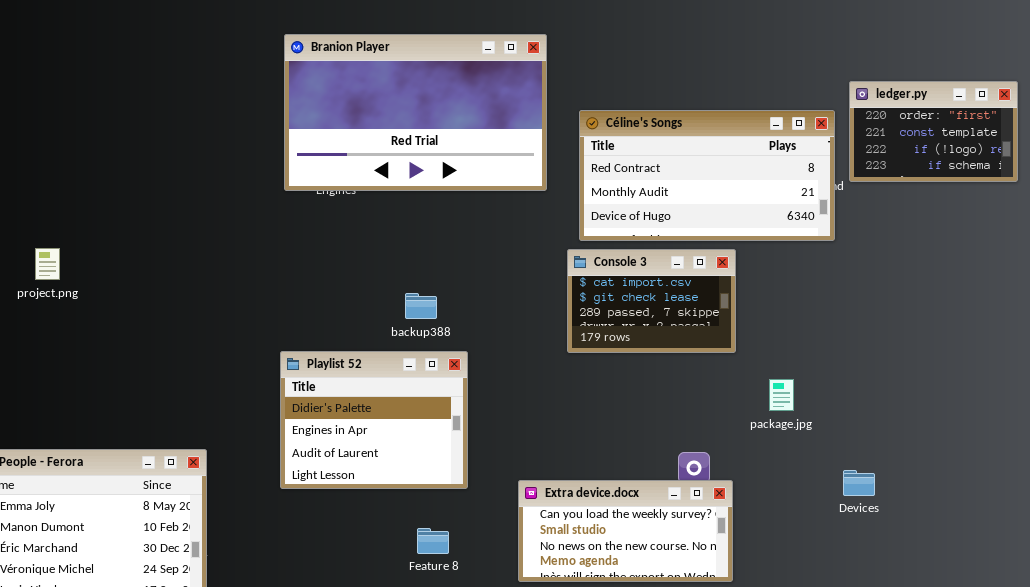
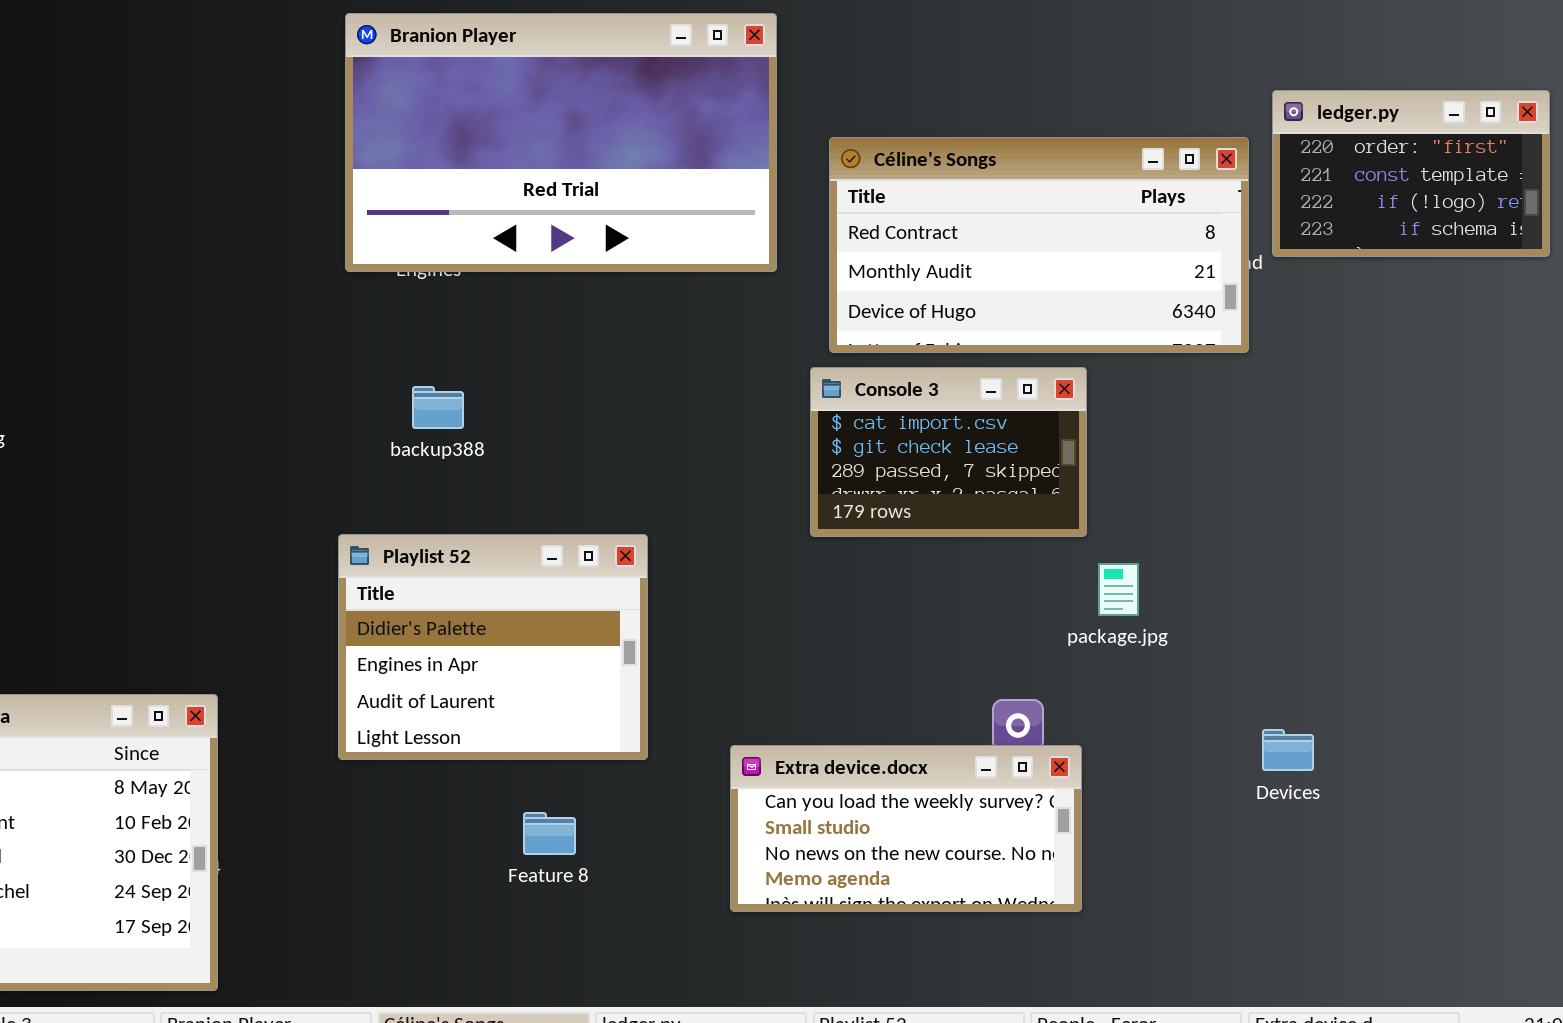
backup388: [405,293,437,319] -> [412,386,464,429], moved
package.jpg: [769,379,794,411] -> [1098,563,1139,616], moved
Feature 8: [417,528,449,554] -> [523,812,576,855], moved

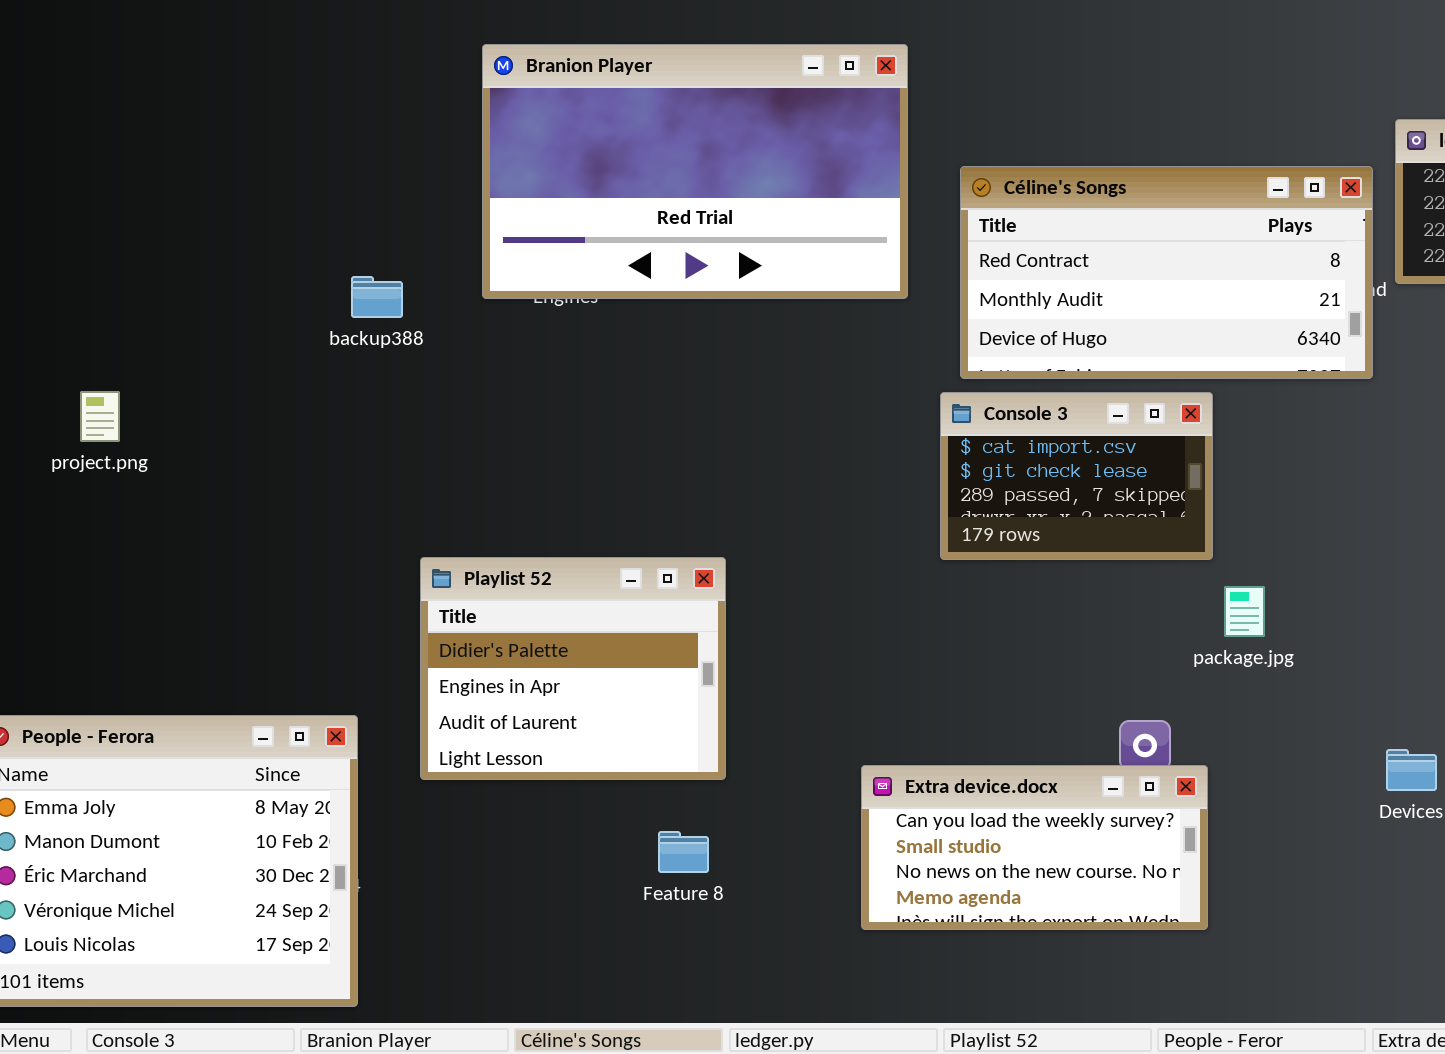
backup388: [412,386,464,429] -> [351,276,403,318], moved
Playlist 52: [338,534,648,760] -> [420,557,726,780], moved

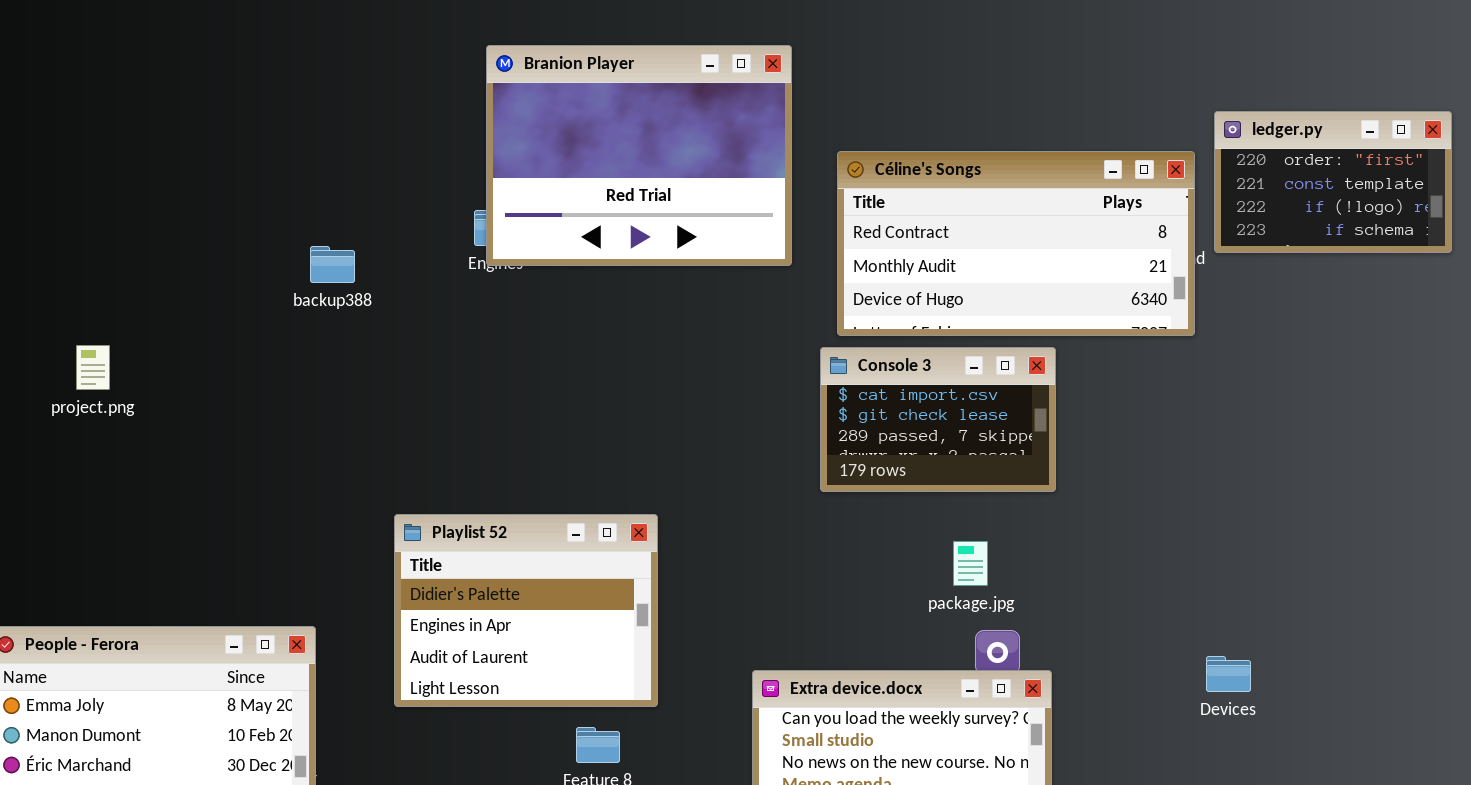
Branion Player: [482,44,908,299] -> [486,45,792,266], resized
Playlist 52: [420,557,726,780] -> [394,514,658,707], moved
package.jpg: [1224,586,1265,637] -> [953,541,988,586], moved

